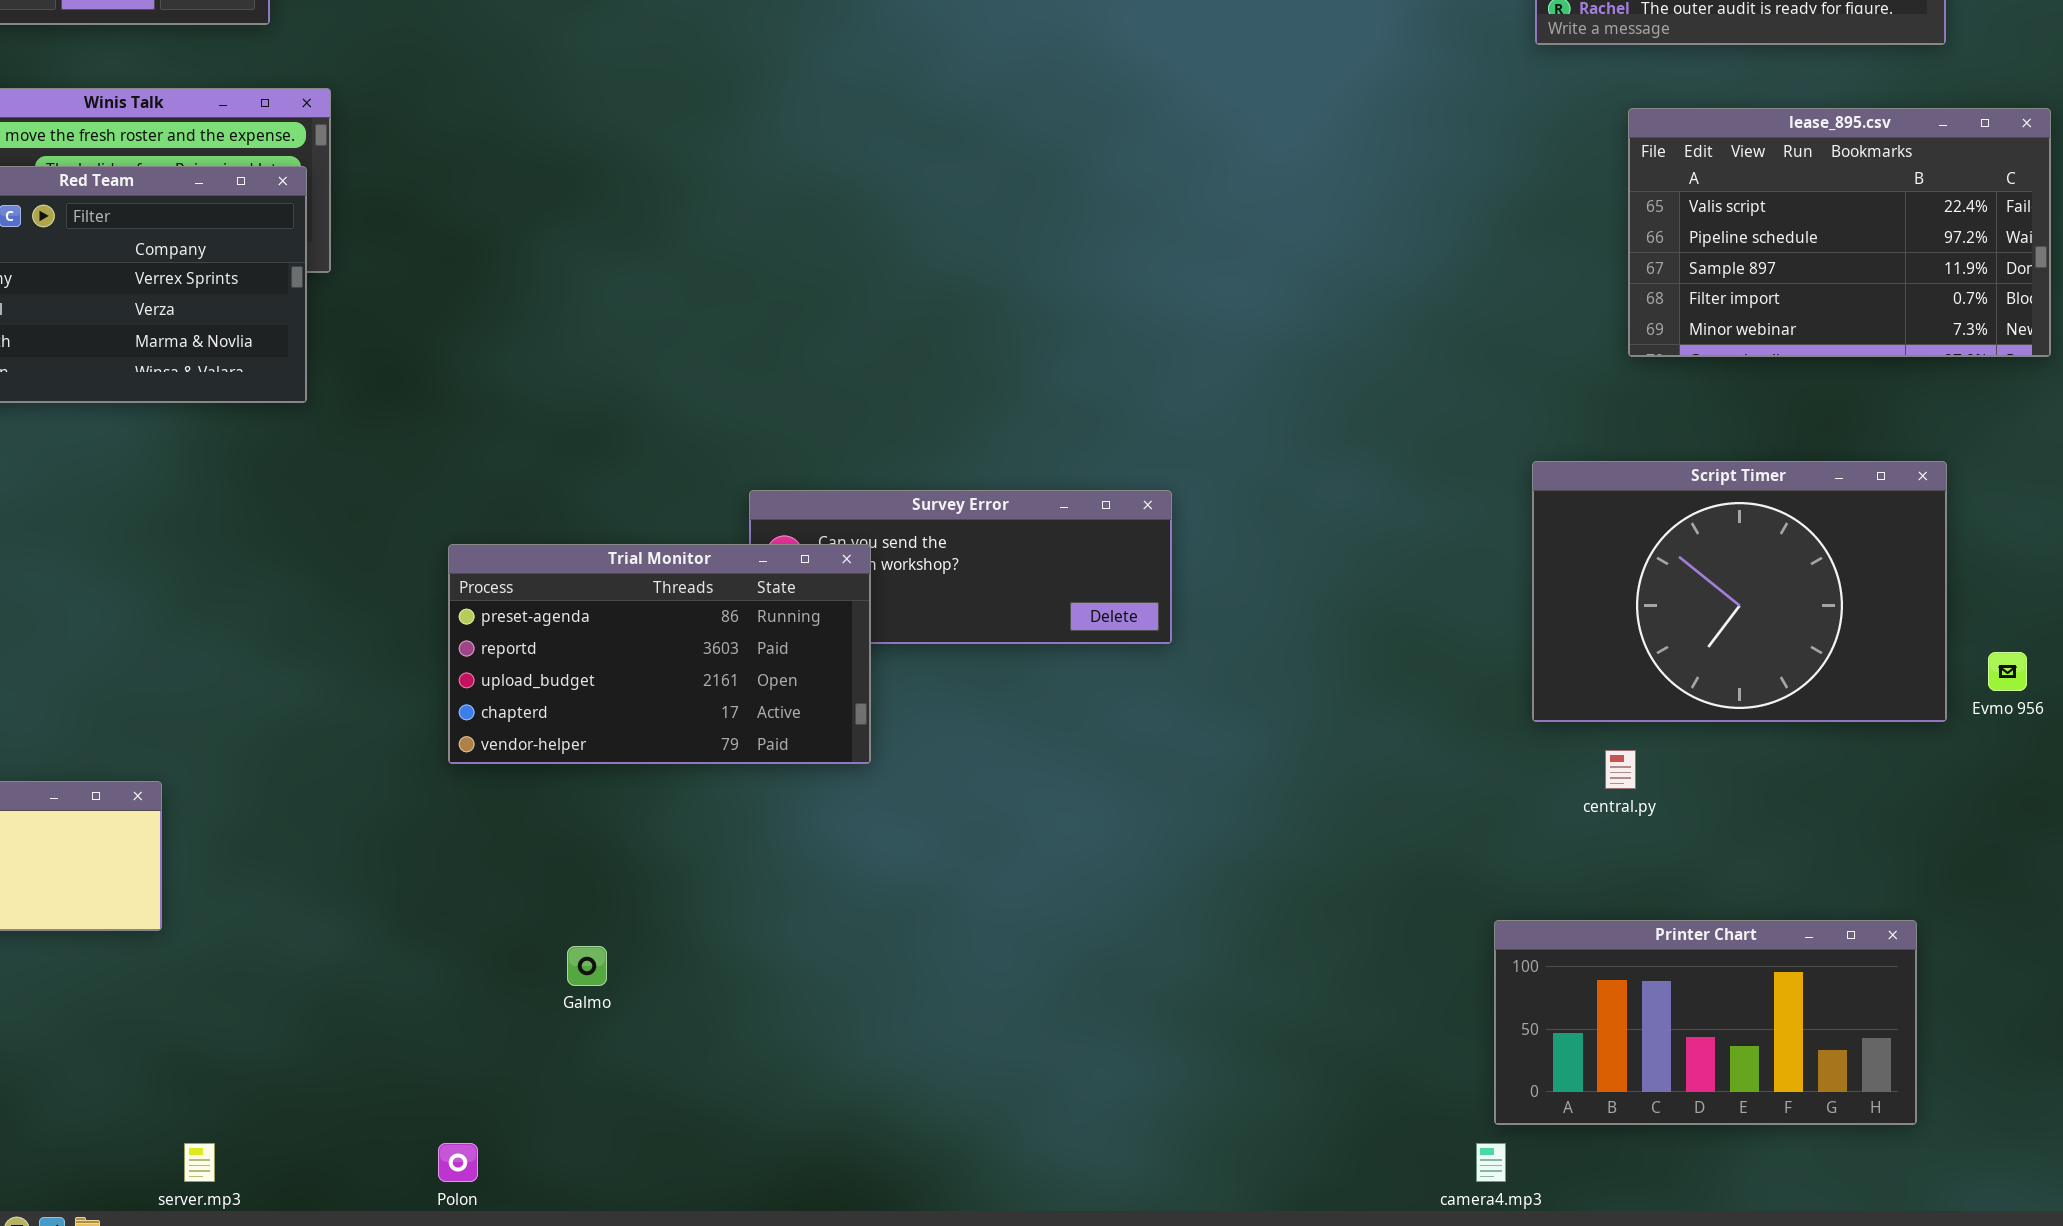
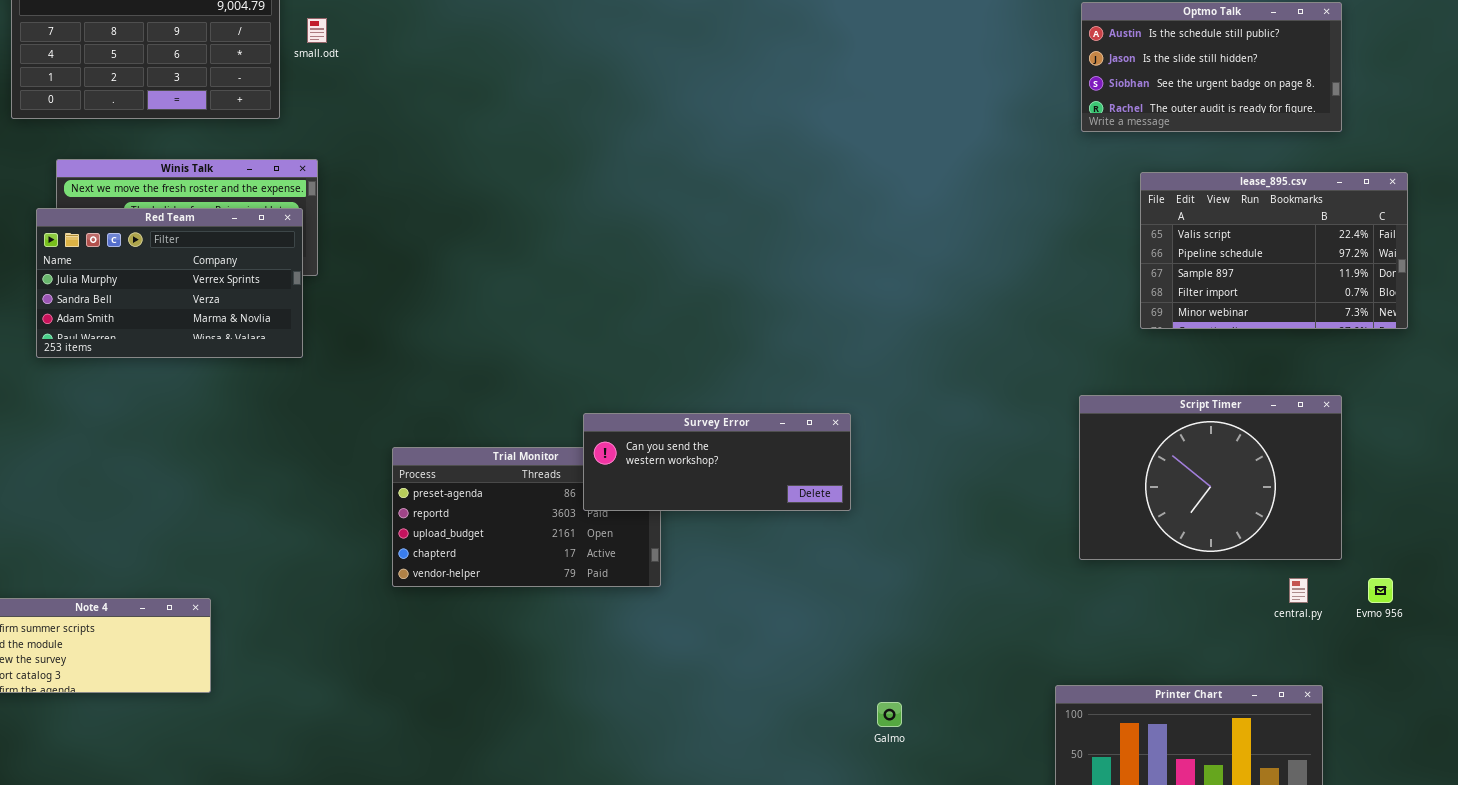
Survey Error: [749,490,1172,644] -> [583,413,851,511], raised
Evmo 956: [1988,652,2027,691] -> [1368,578,1393,603], moved
central.py: [1605,750,1636,789] -> [1289,578,1308,603], moved
Galmo: [567,946,607,986] -> [877,702,902,727], moved

